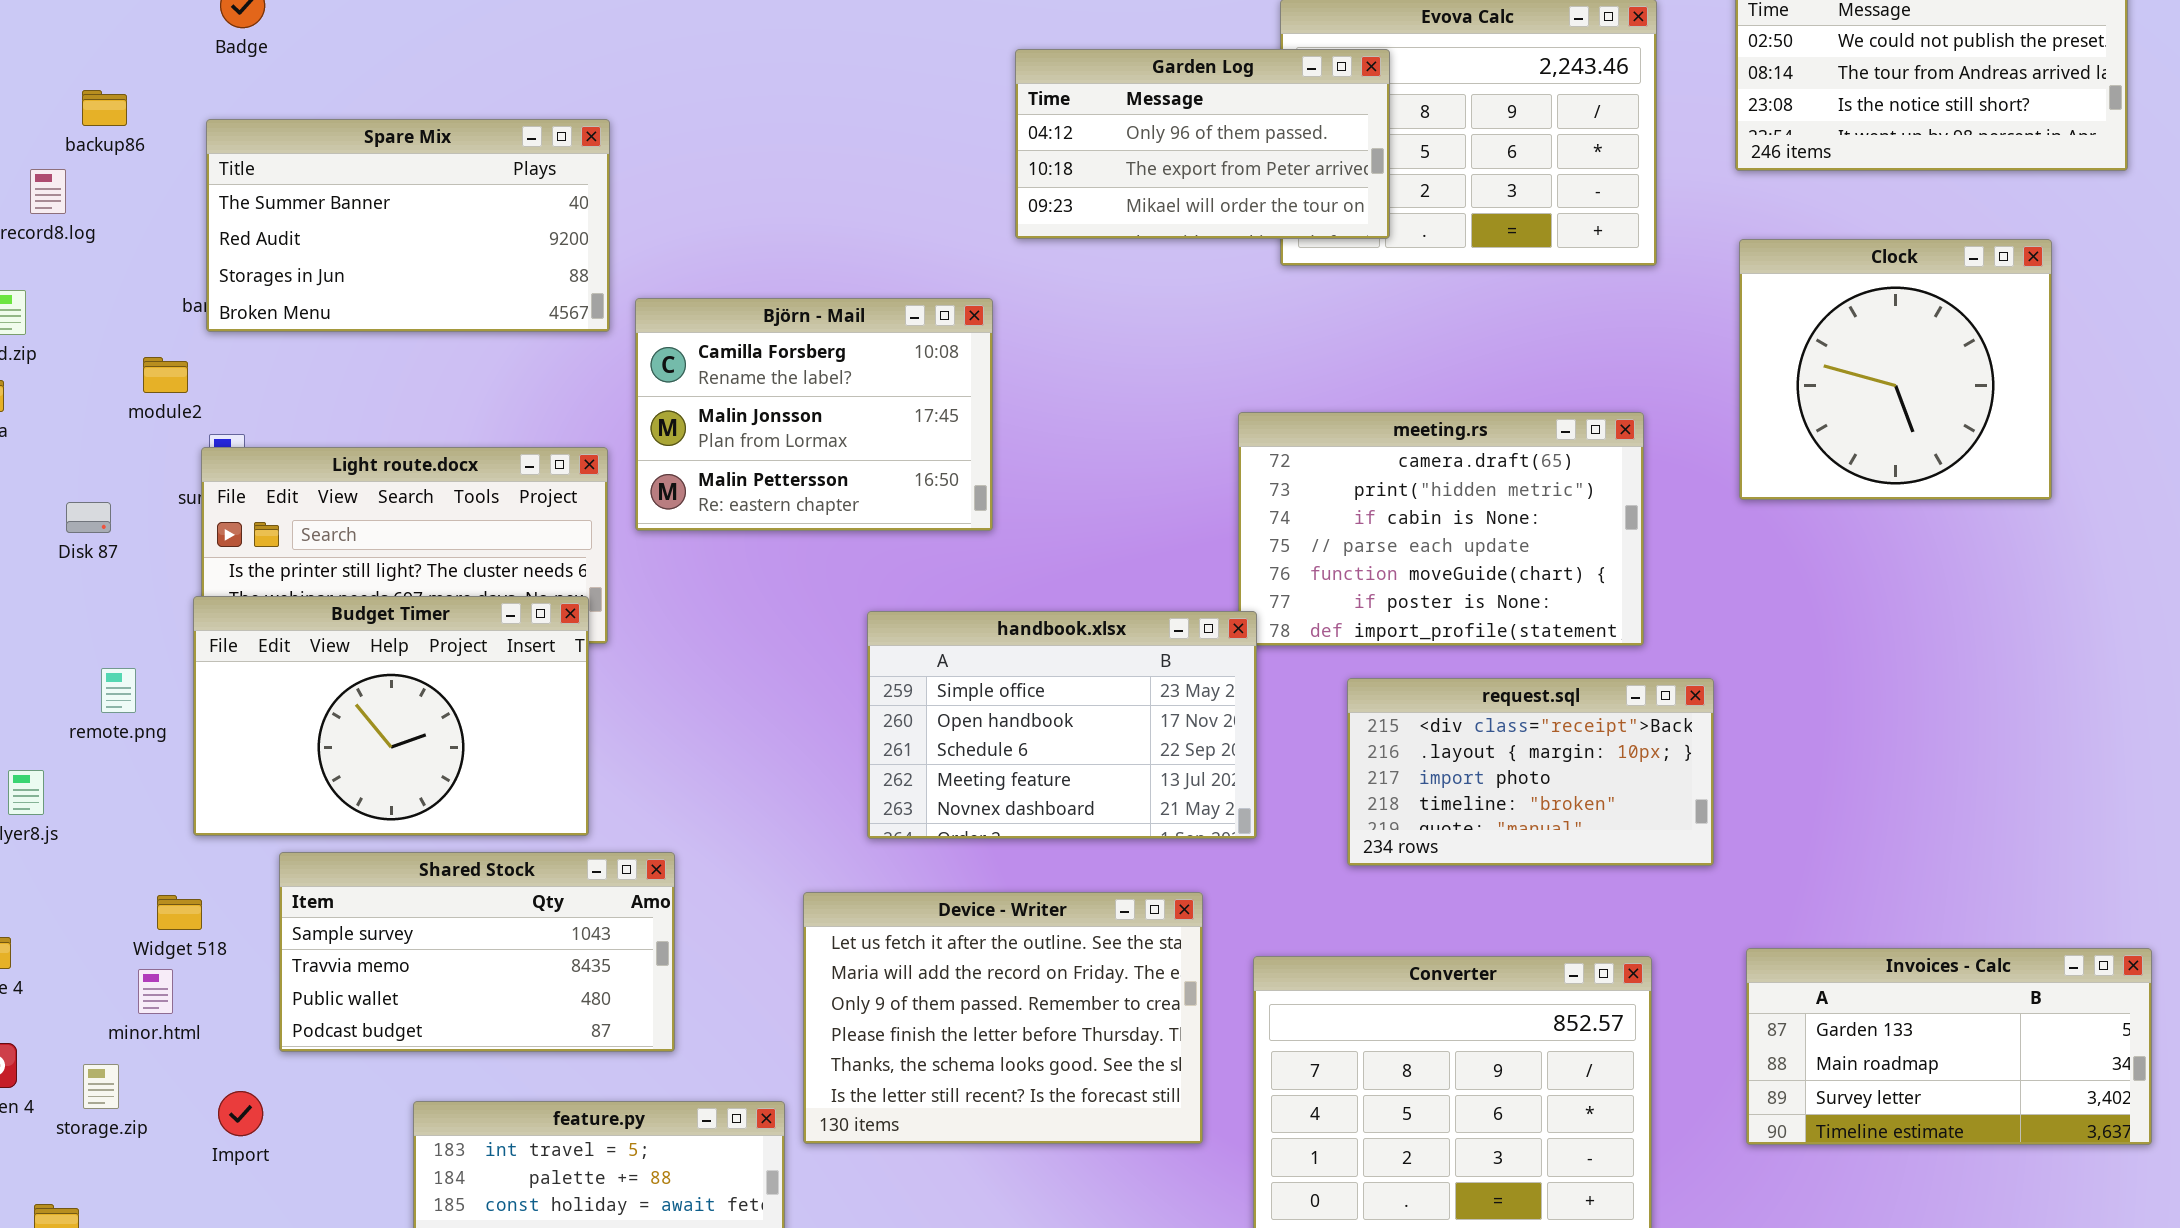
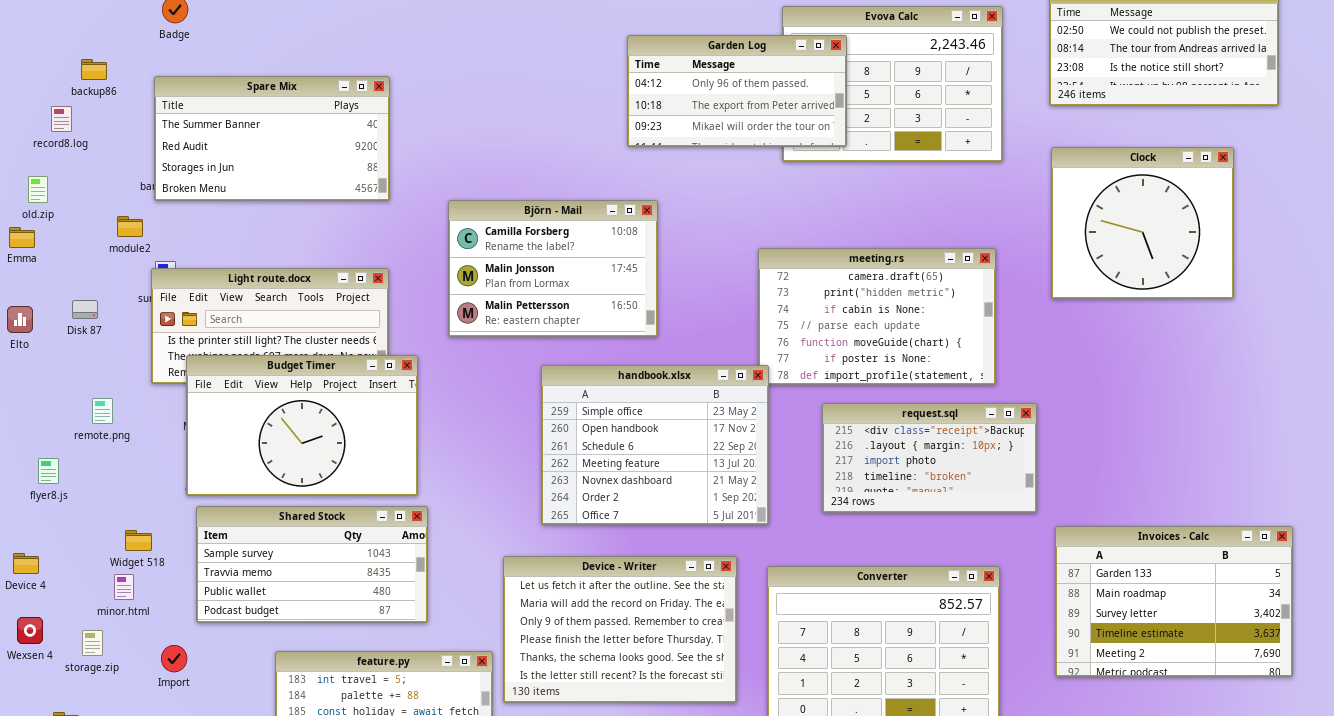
Björn - Mail: [635,298,993,531] -> [448,200,658,337], moved
Budget Timer: [193,596,589,836] -> [186,355,418,496], moved
handbook.xlsx: [867,611,1257,839] -> [541,365,769,525], resized
Device - Writer: [803,892,1203,1144] -> [503,556,737,703], moved
Invoices - Calc: [1746,948,2152,1145] -> [1055,526,1293,677], resized

